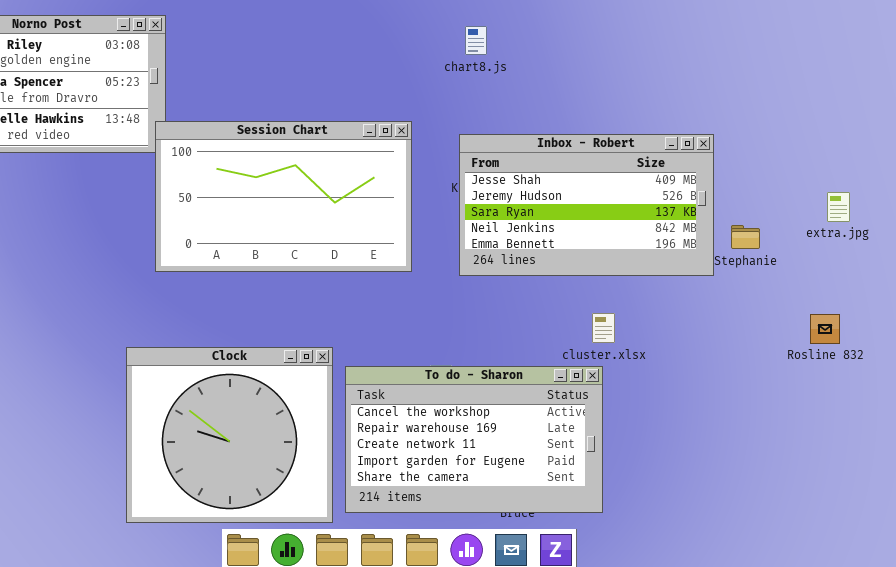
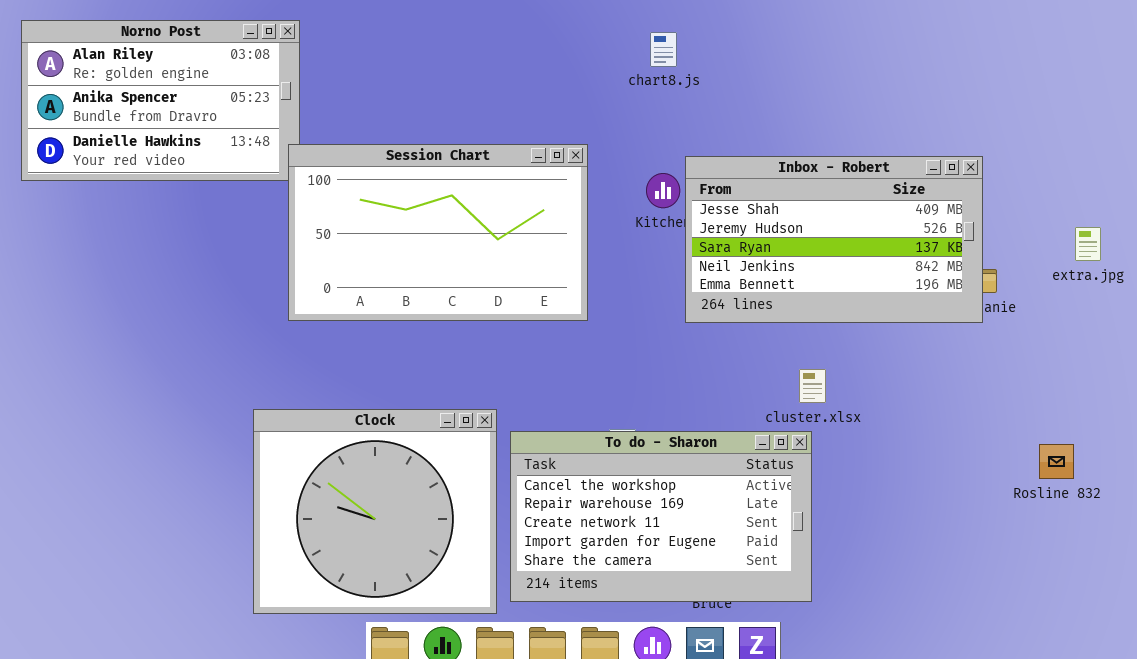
Inbox - Robert: [459,134,714,276] -> [685,156,983,323], moved
Rosline 832: [810,314,840,344] -> [1039,444,1074,479], moved

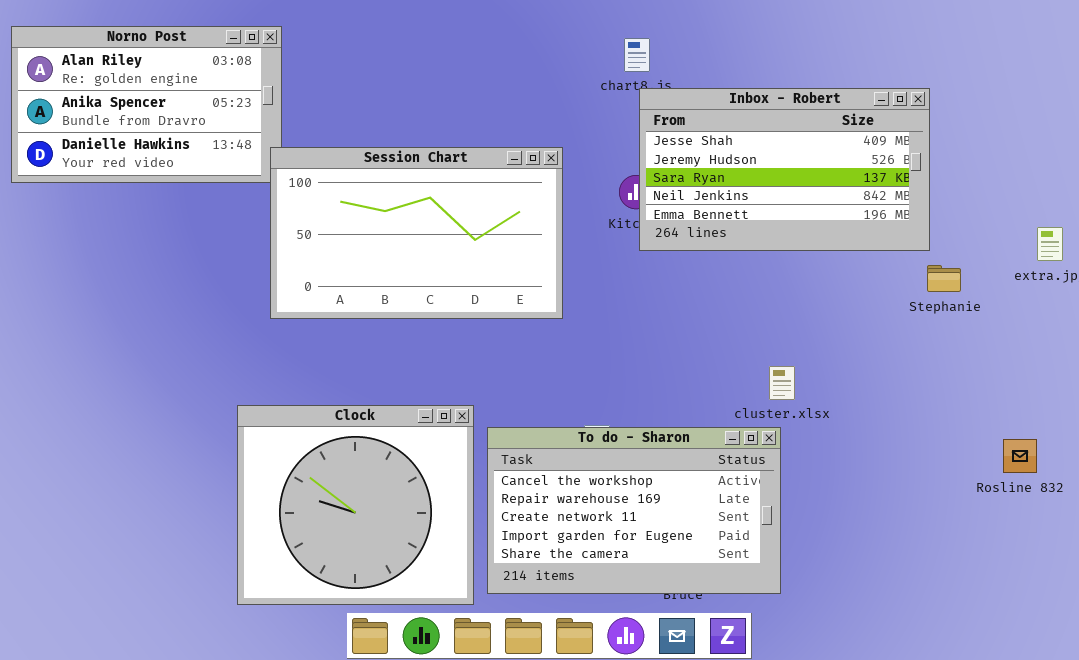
Inbox - Robert: [685,156,983,323] -> [639,88,930,251], moved

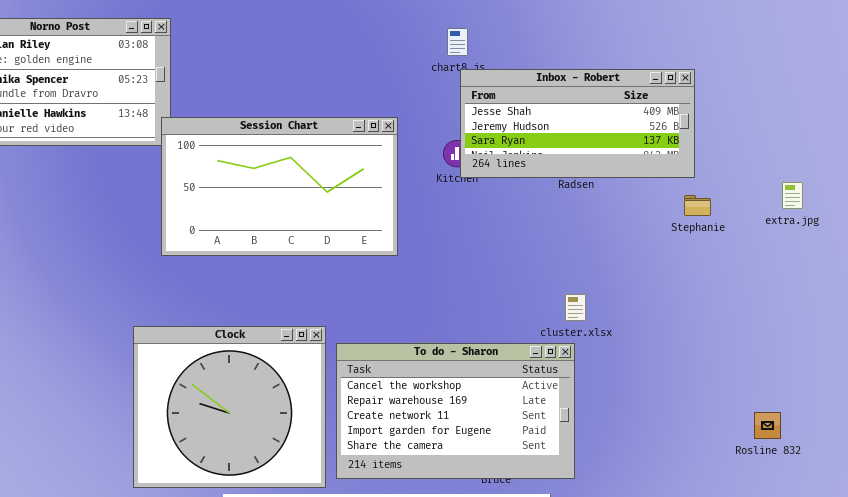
Inbox - Robert: [639,88,930,251] -> [460,69,695,178], resized
Stephanie: [927,265,961,292] -> [684,195,711,216], moved
Rosline 832: [1003,439,1037,473] -> [754,412,781,439], moved

